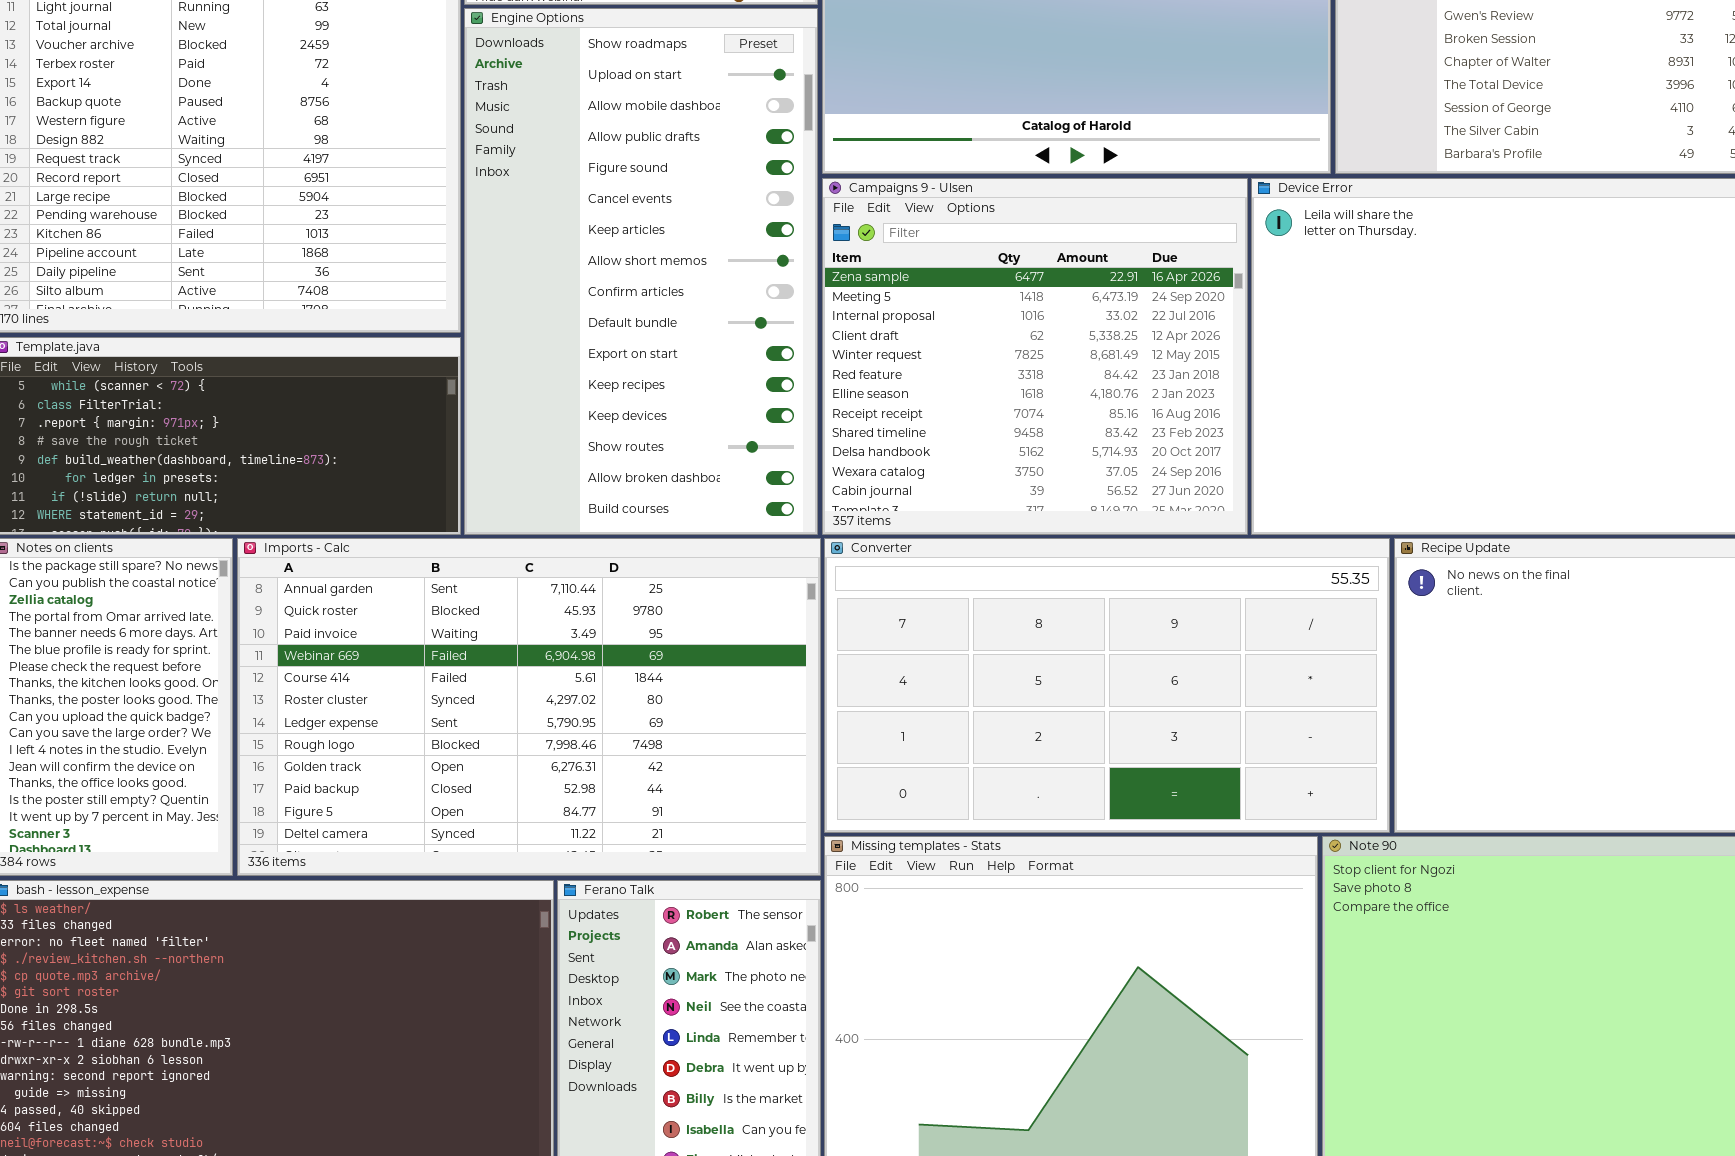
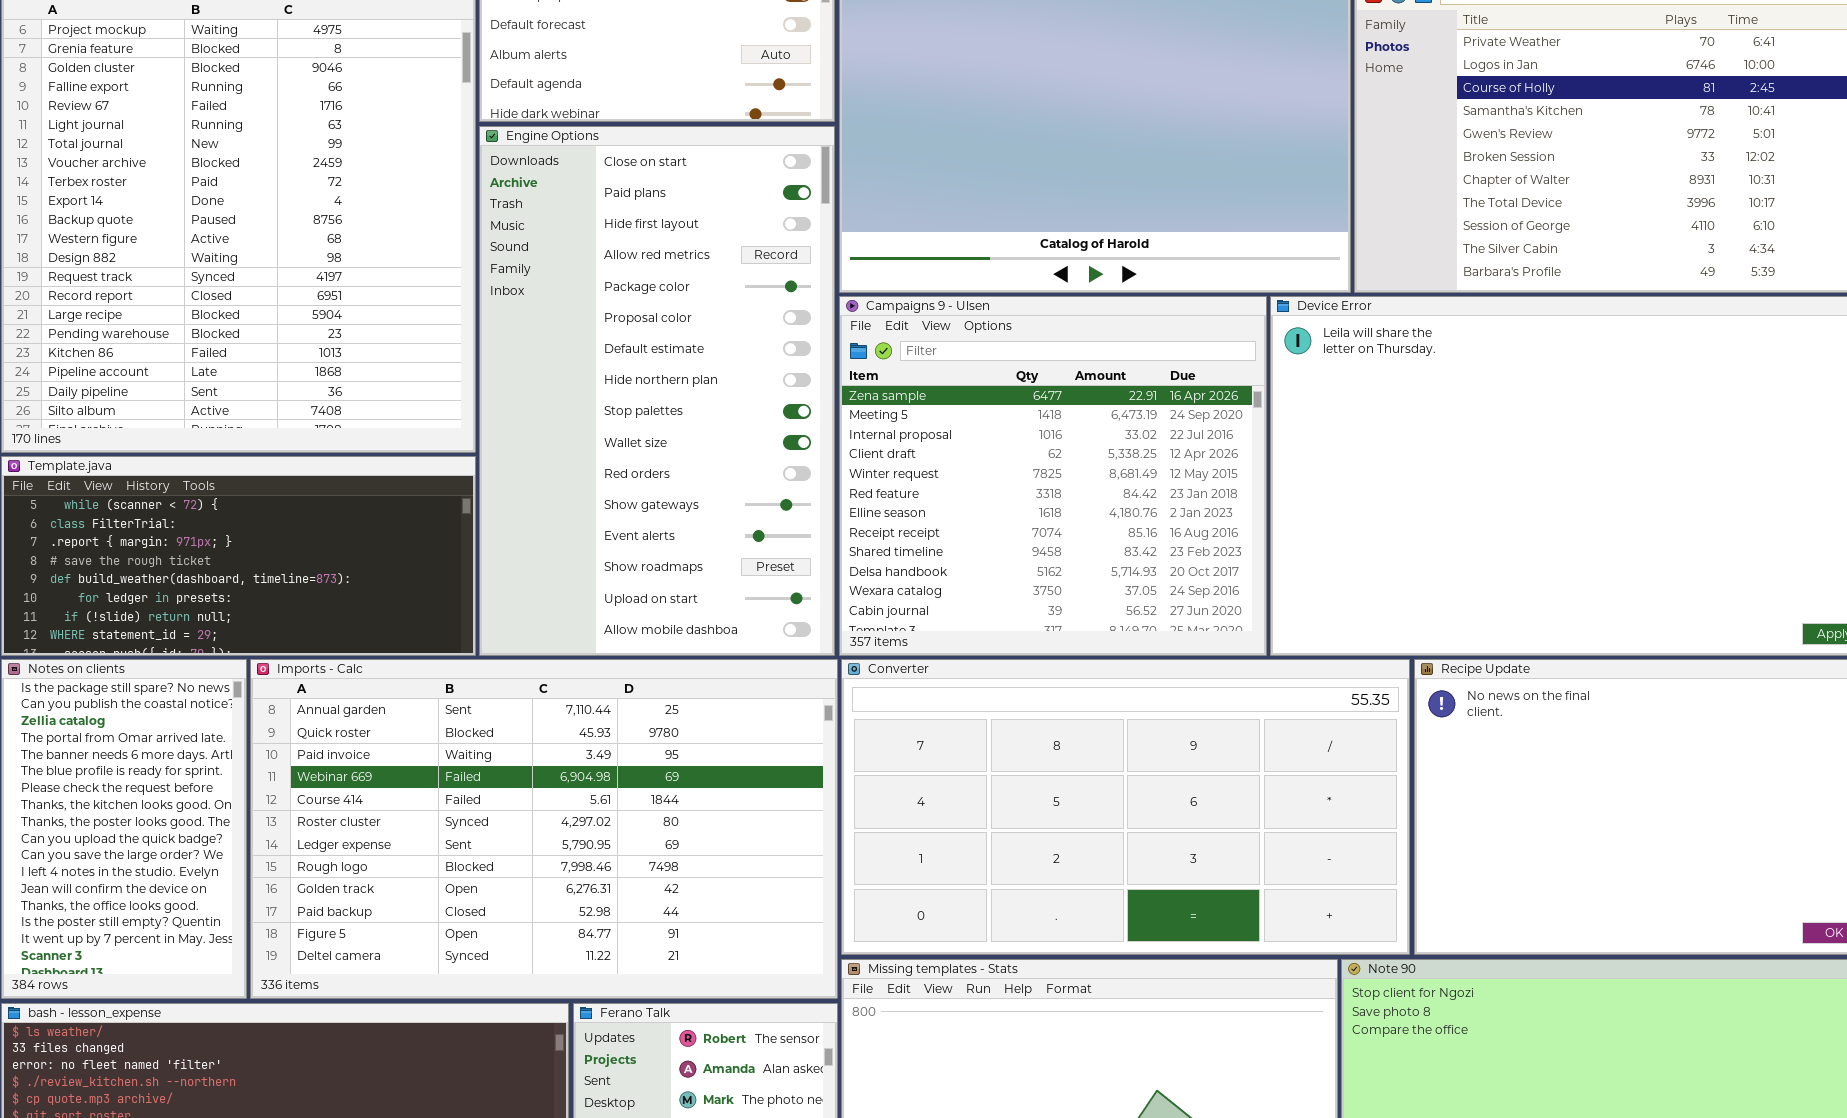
Engine Options: [464,8,818,535] -> [479,126,835,656], scrolled up 13 rows

